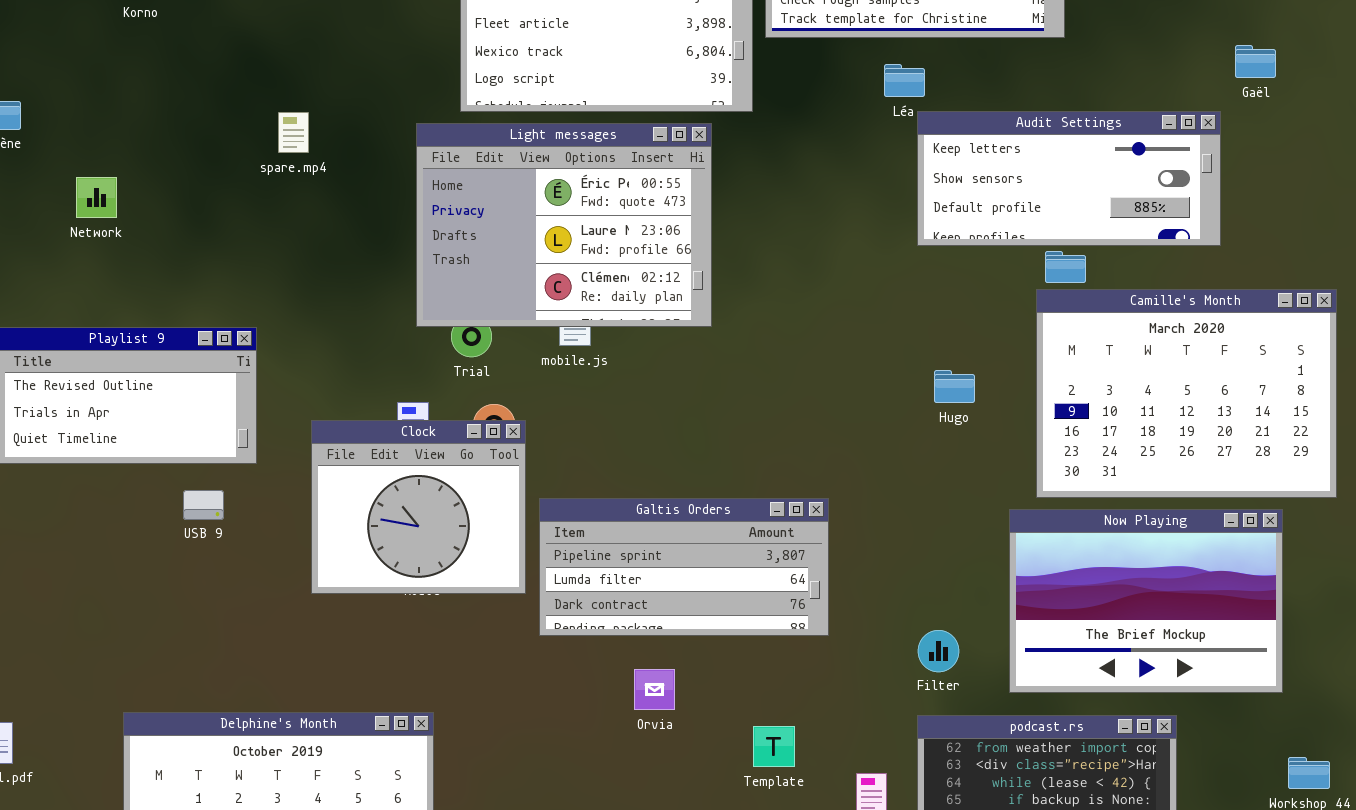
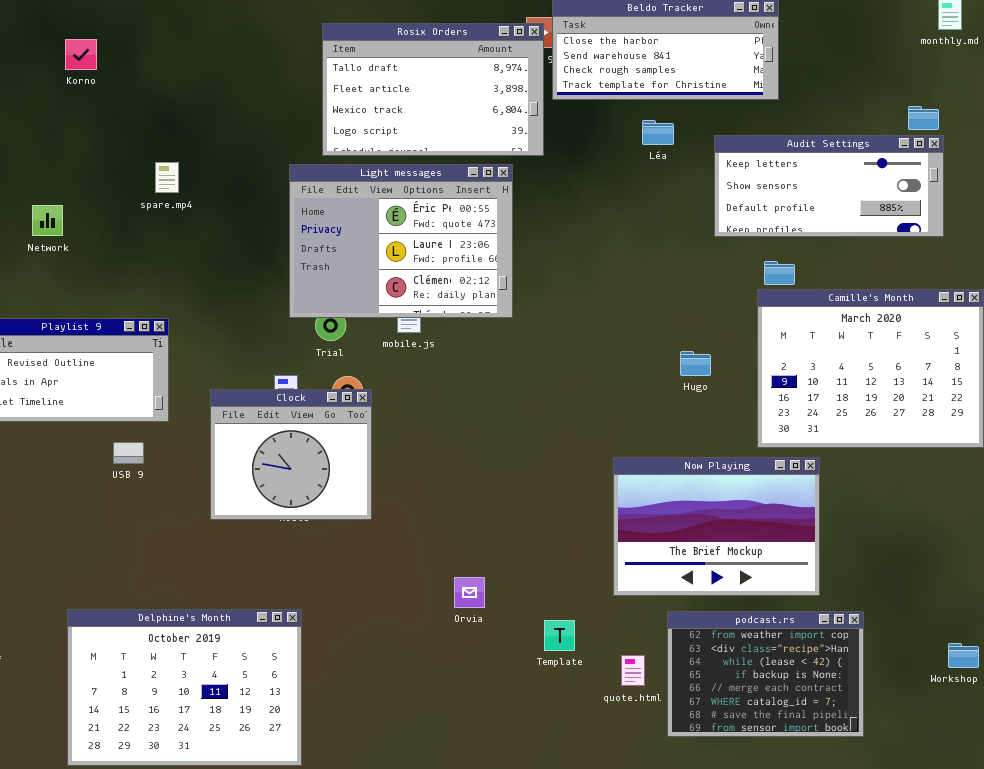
Audit Settings: [917,111,1221,246] -> [714,135,944,237], moved
spare.mp4: [278,112,309,153] -> [155,162,179,193], moved
Galtis Orders: [539,498,829,636] -> none, closed
Now Playing: [1009,509,1283,693] -> [613,457,820,596], moved

